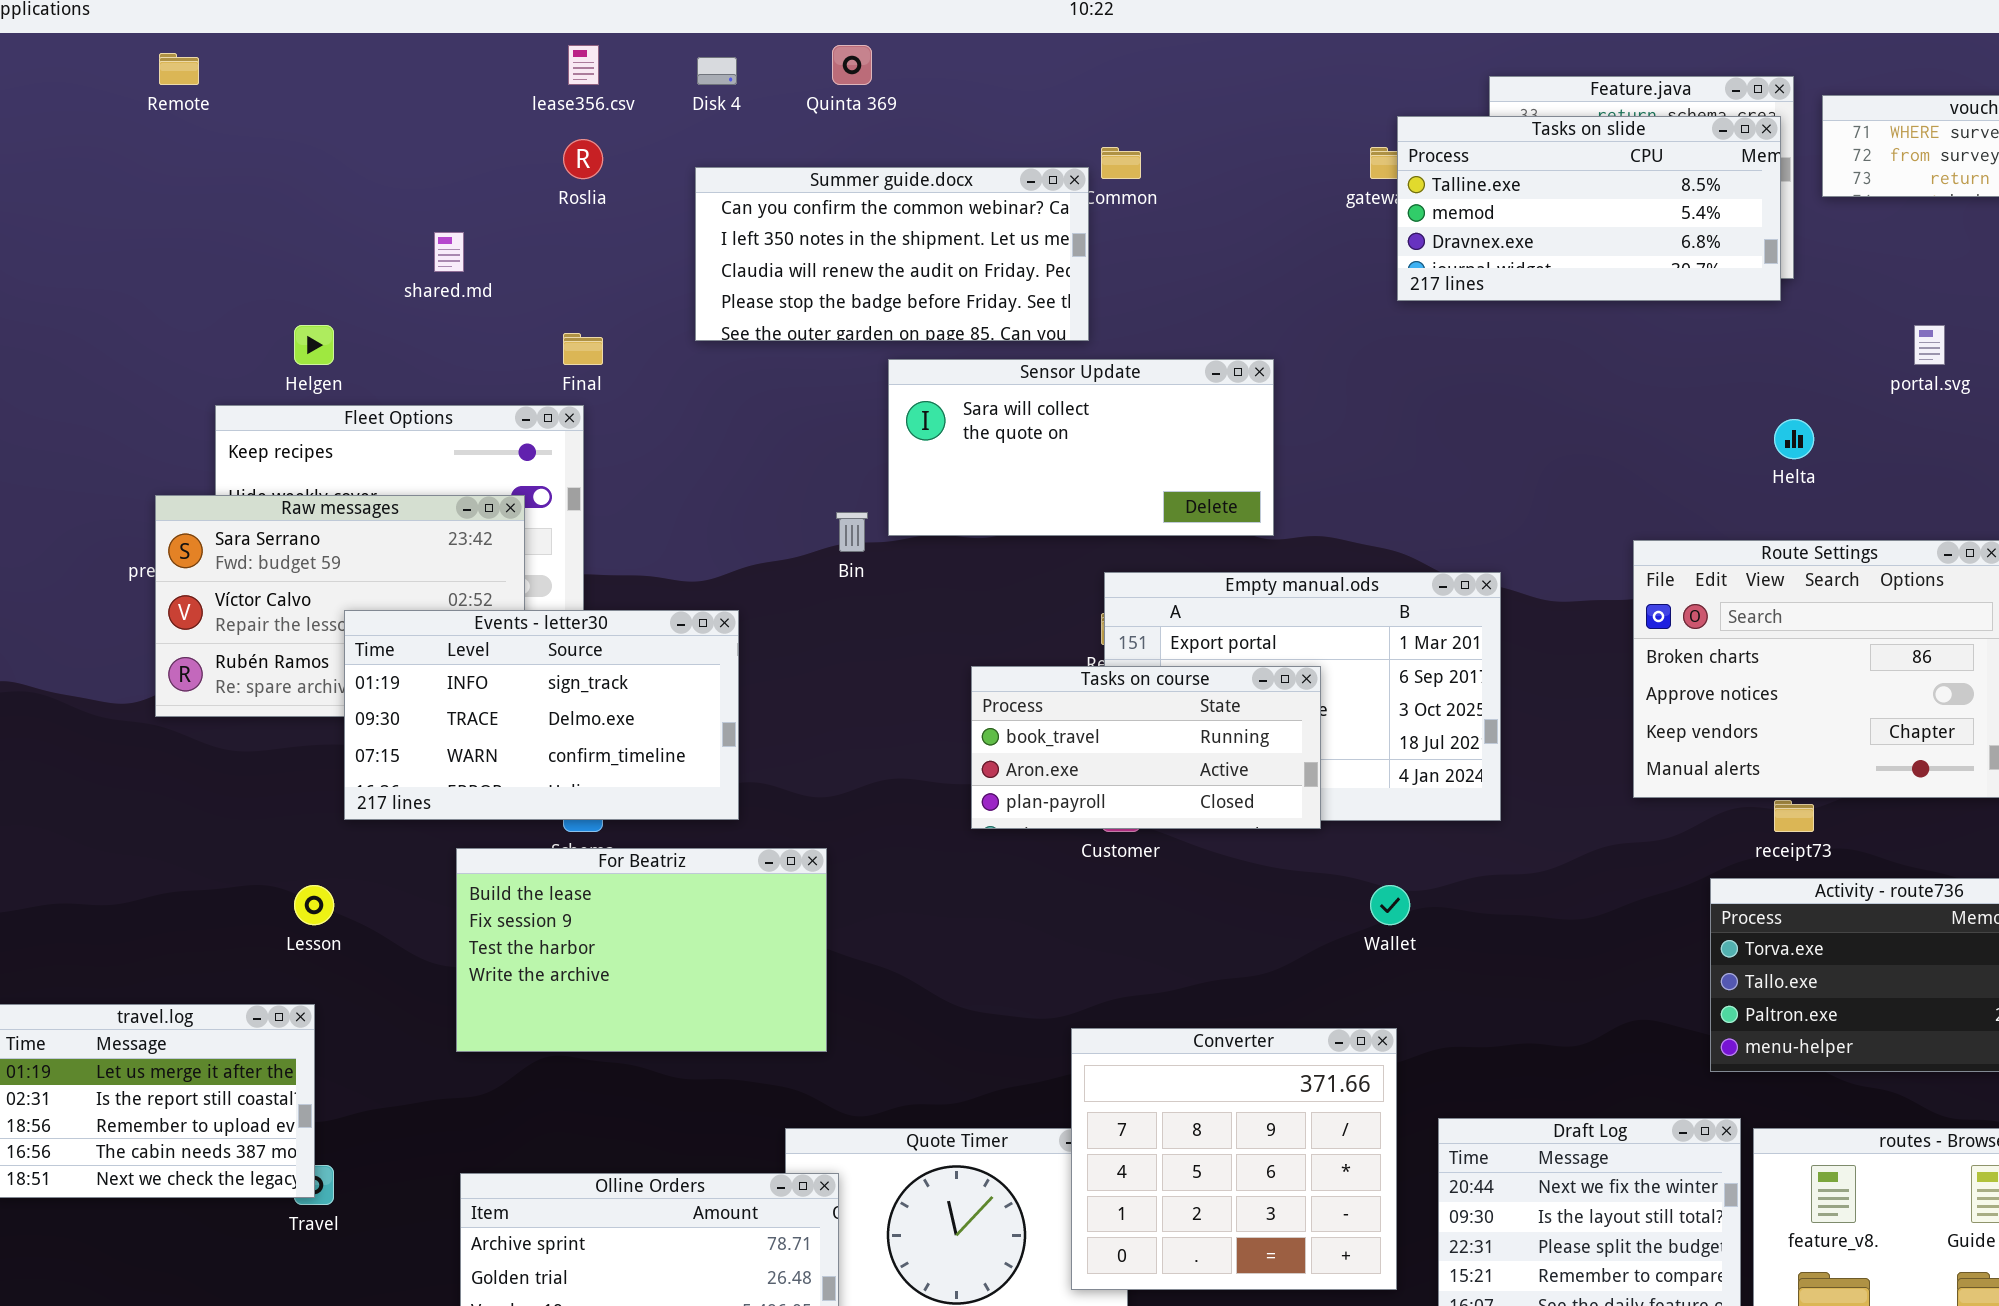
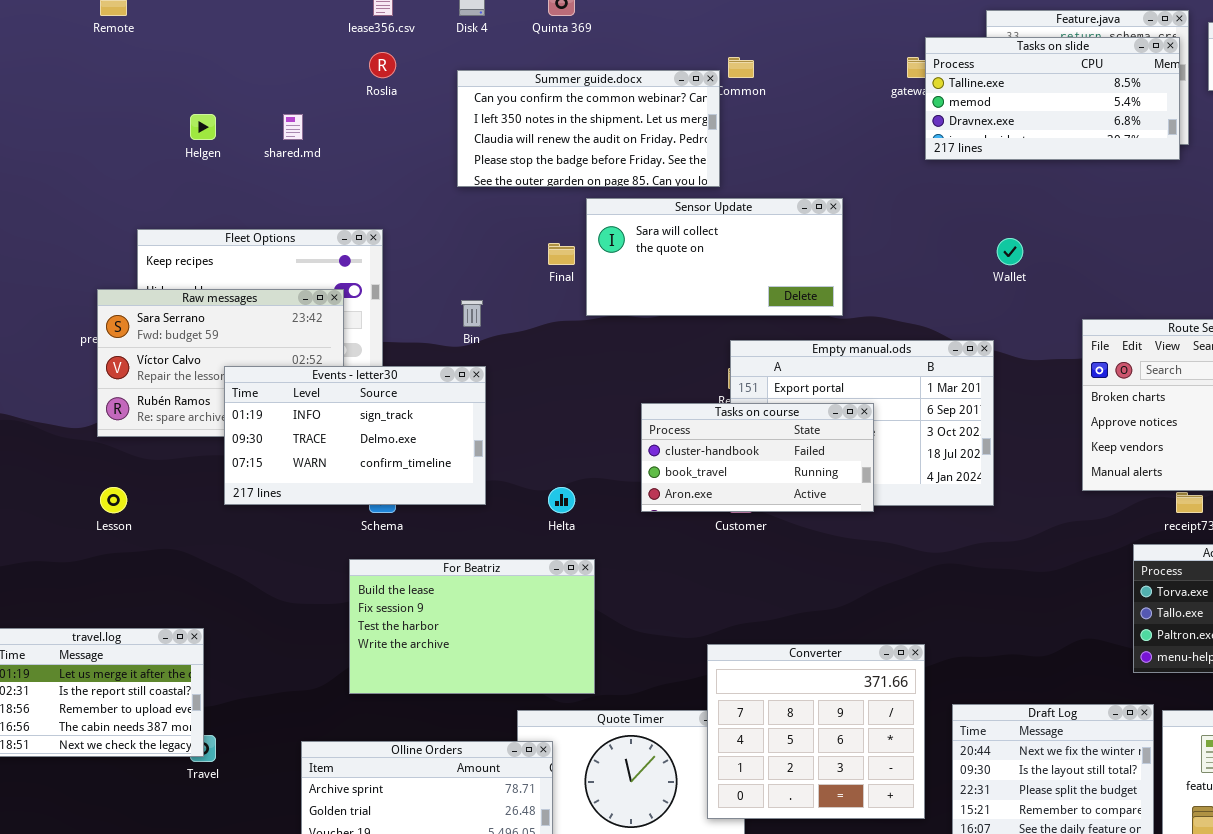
Helgen: [294,325,334,365] -> [190,114,216,140], moved
Final: [563,333,603,365] -> [548,243,575,265], moved
Helta: [1774,419,1814,459] -> [548,487,575,513], moved
Bin: [836,512,868,552] -> [461,300,483,327], moved
Tasks on course: [971,666,1321,829] -> [641,403,874,512], scrolled up 1 row
For Beatriz: [456,848,827,1052] -> [349,559,595,694], moved
Lesson: [294,885,334,925] -> [100,487,127,513], moved
Wallet: [1370,885,1410,925] -> [997,238,1023,265], moved

